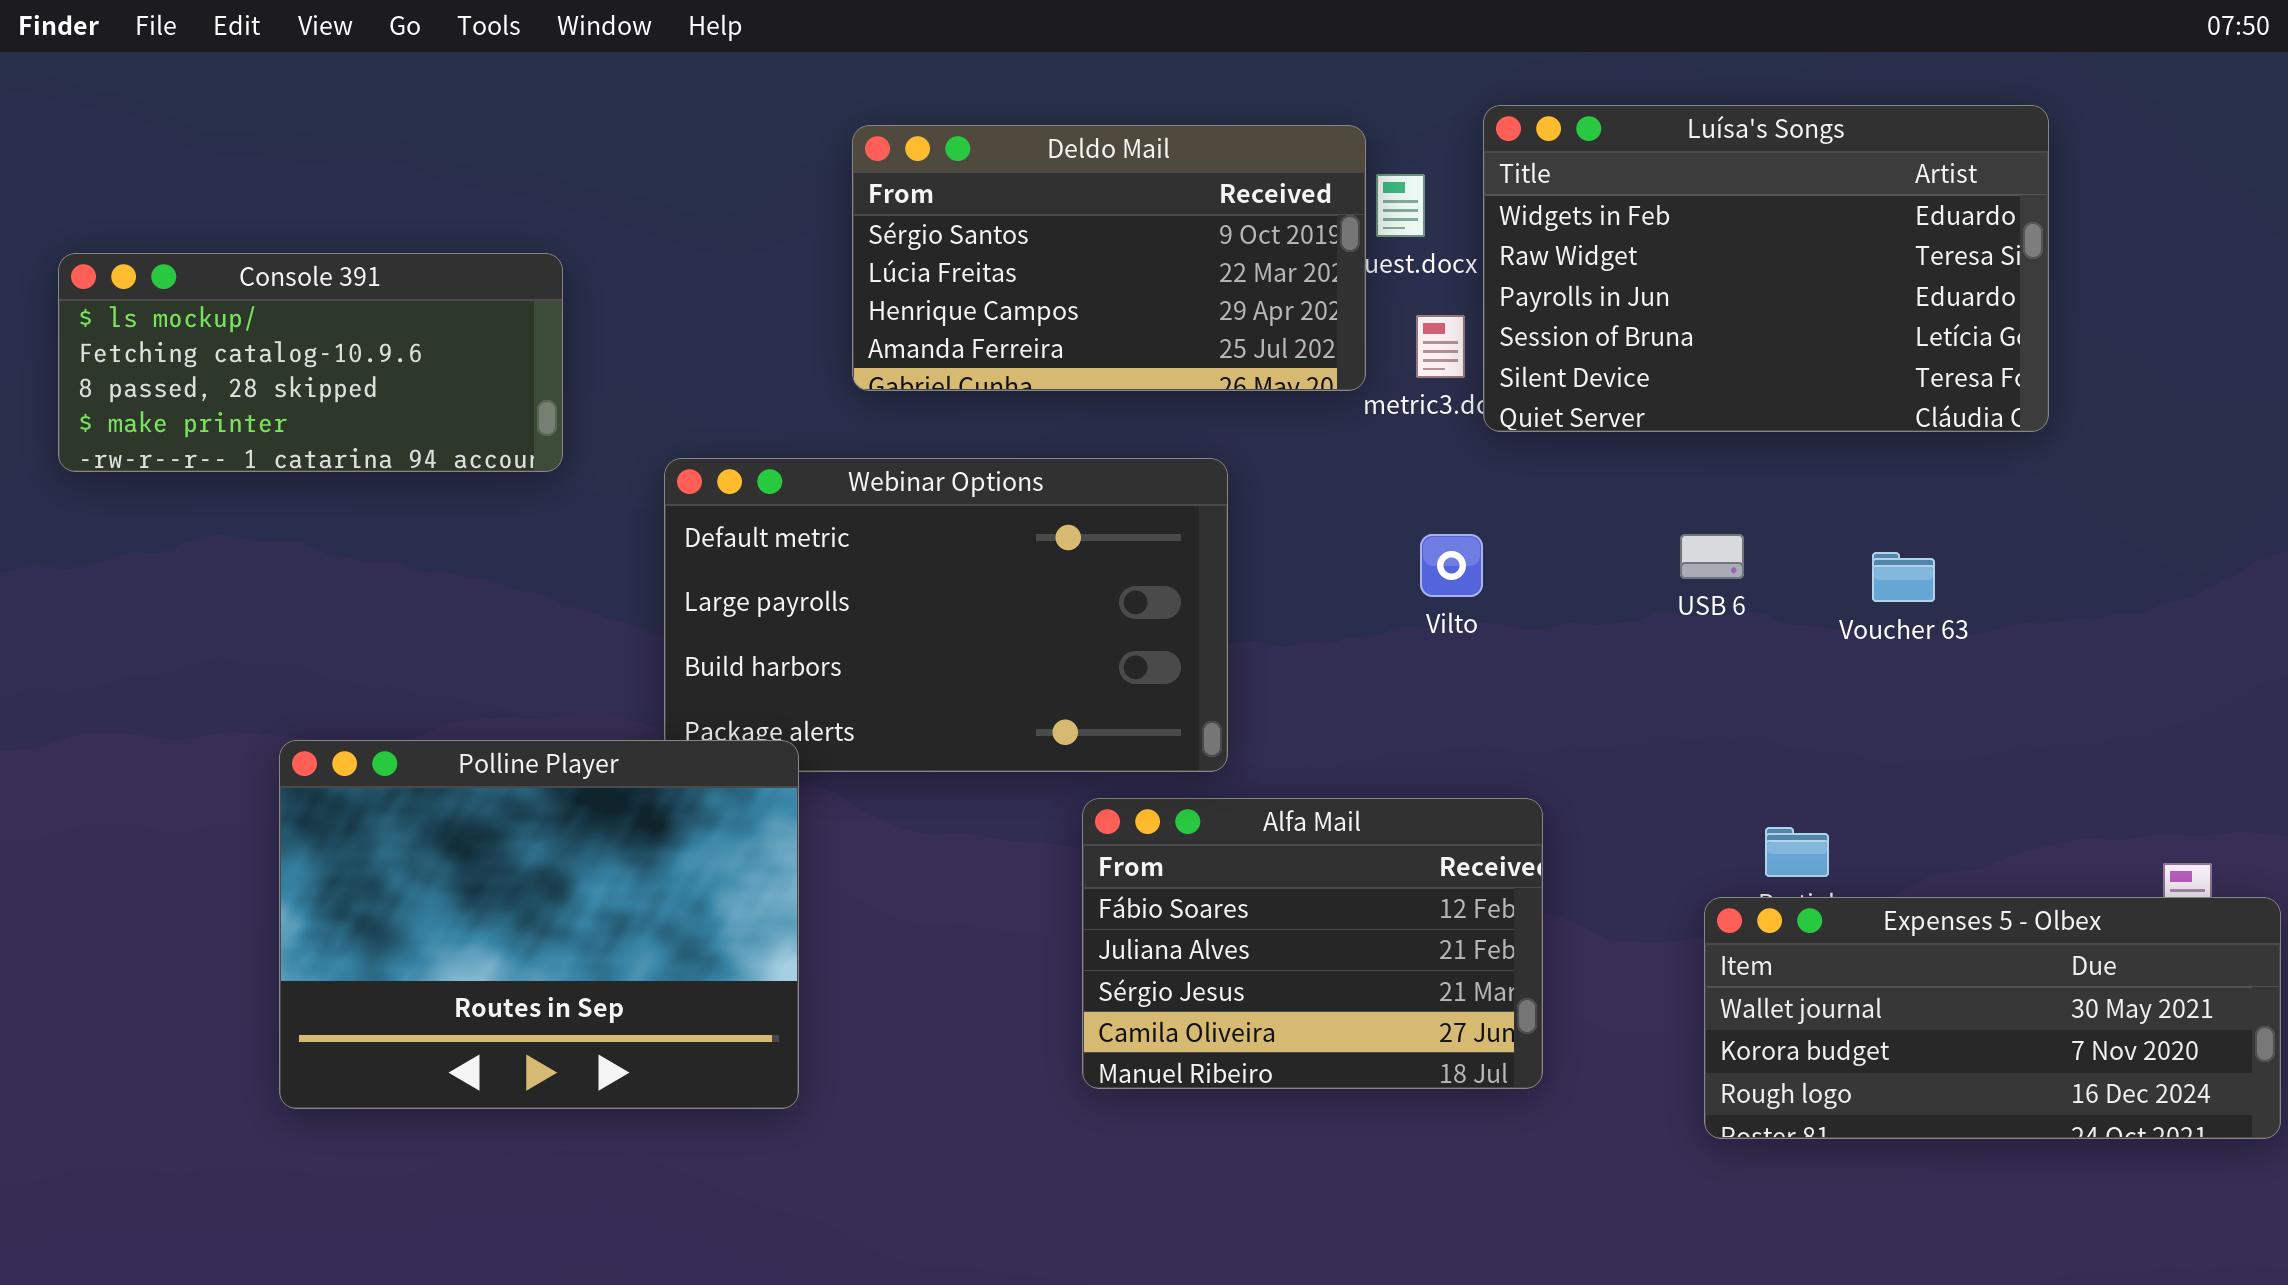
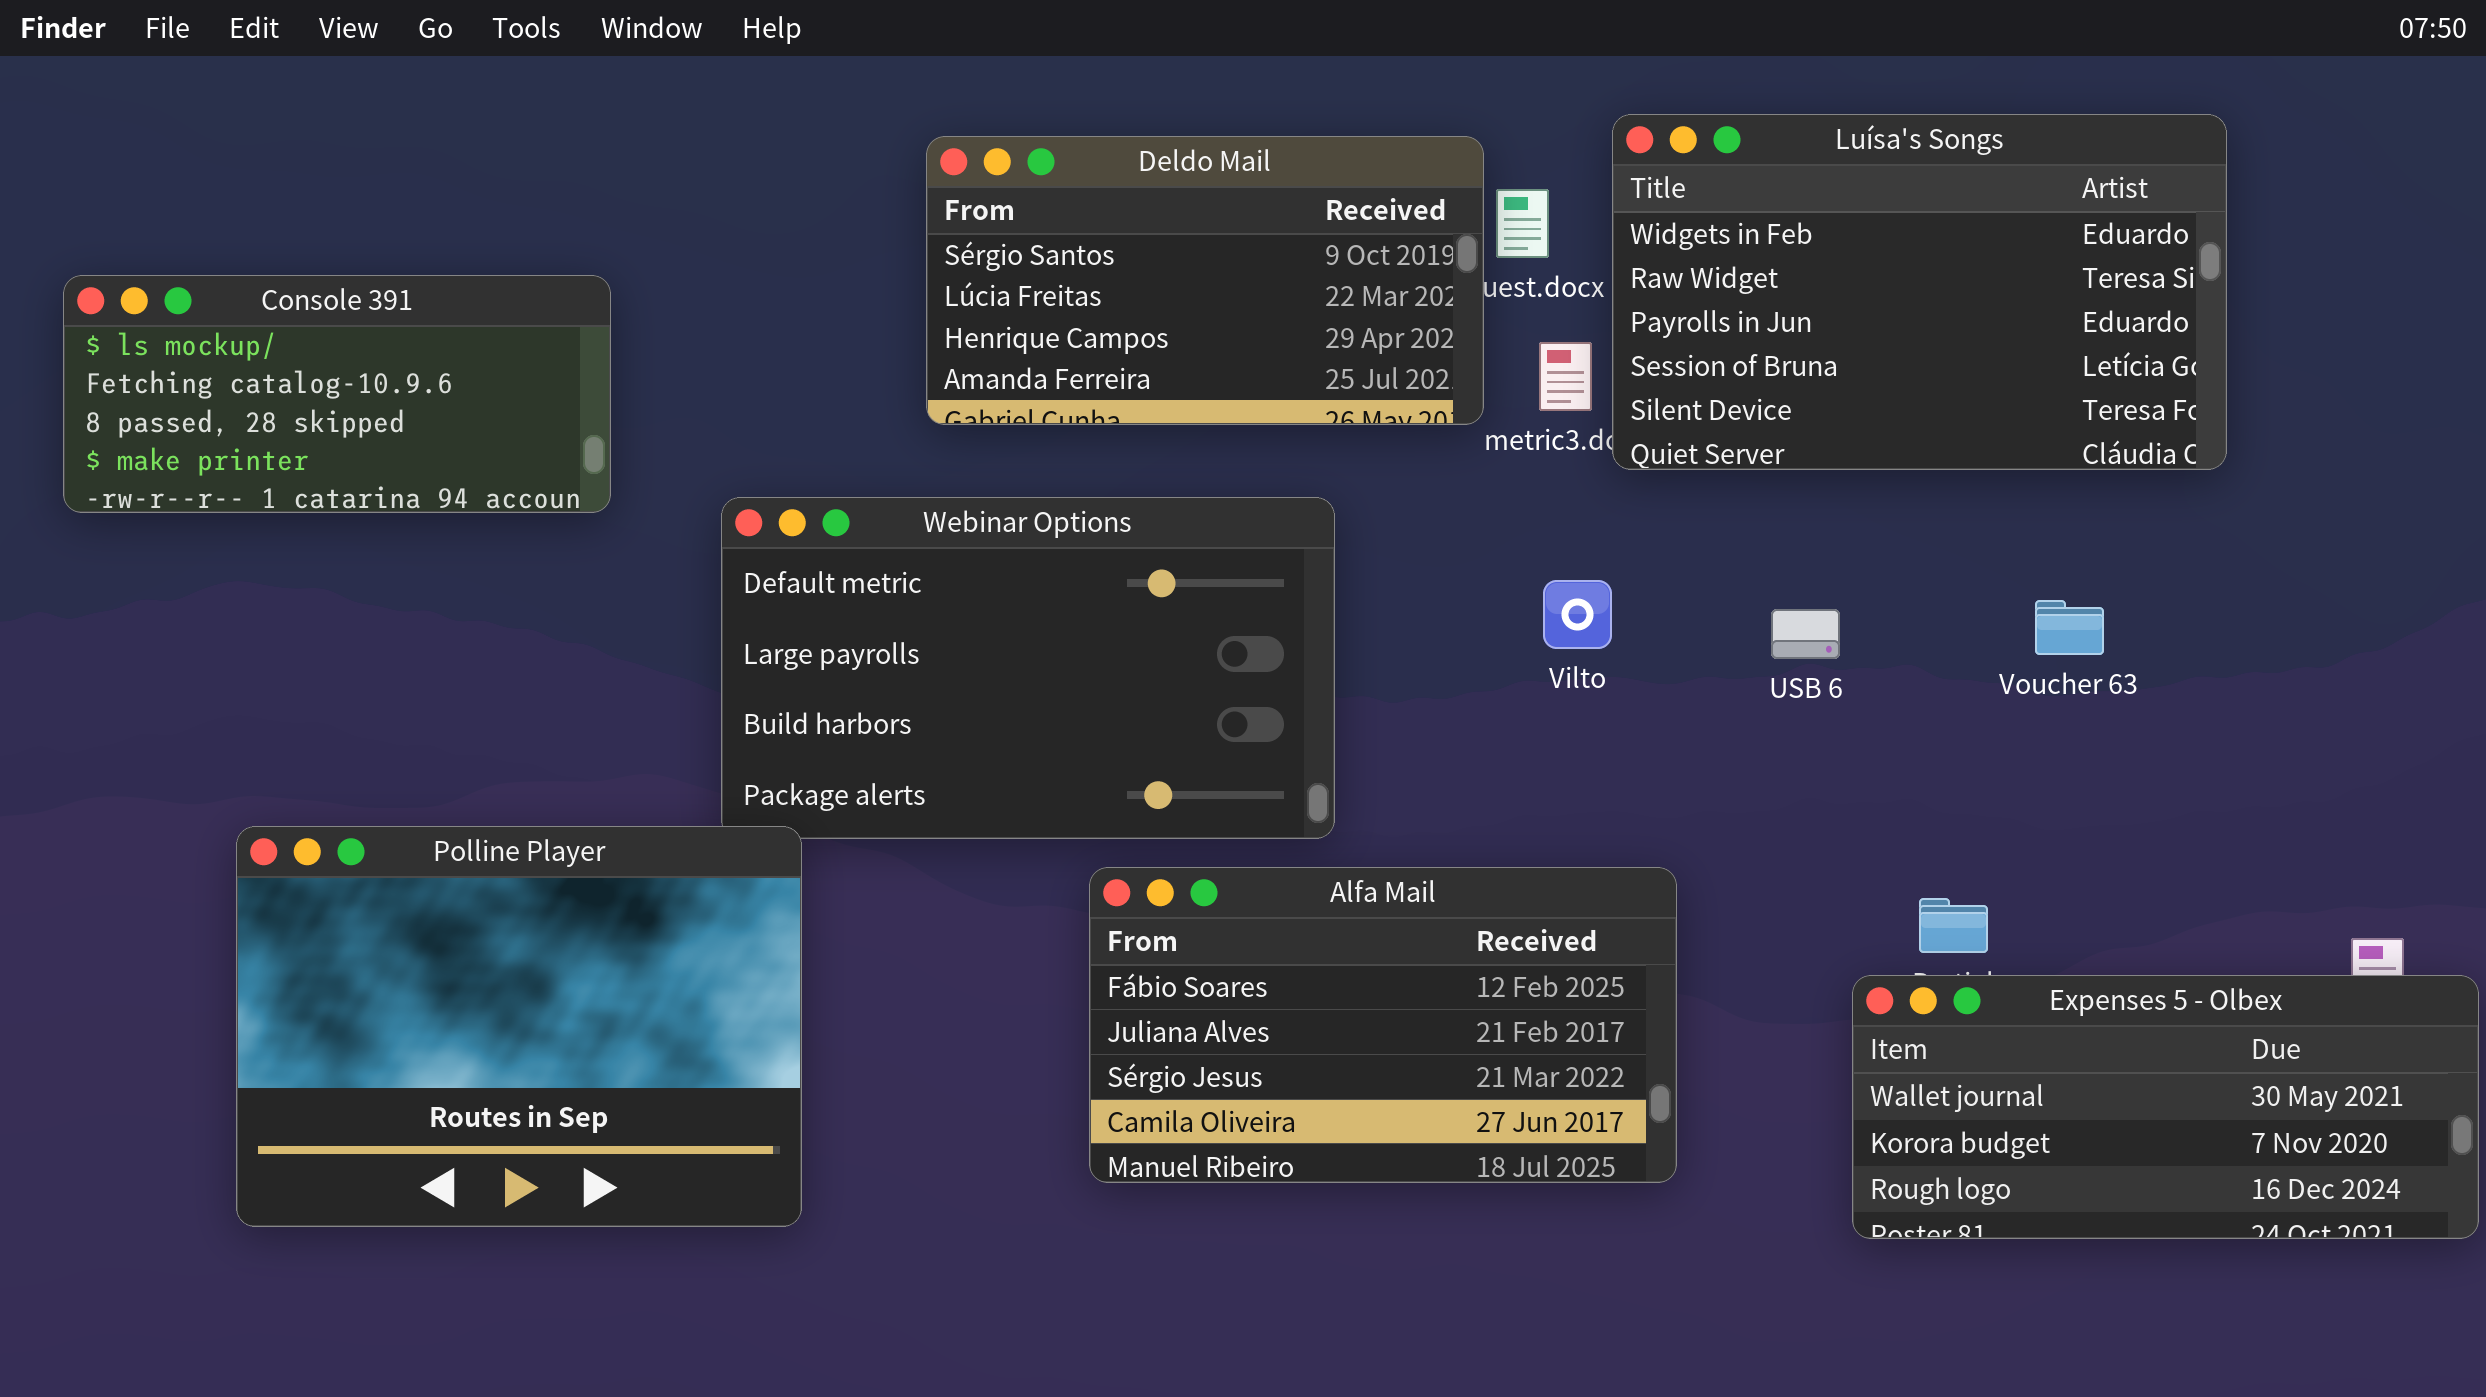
USB 6: [1680,534,1744,579] -> [1771,609,1840,659], moved
Polline Player: [279,740,799,1109] -> [236,826,802,1227], moved
Alfa Mail: [1082,798,1543,1089] -> [1089,867,1677,1183], resized

